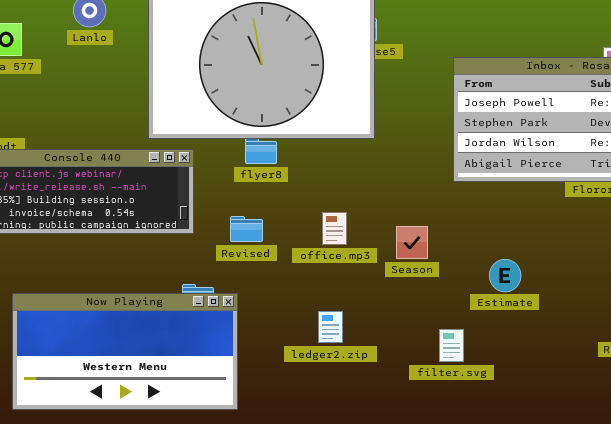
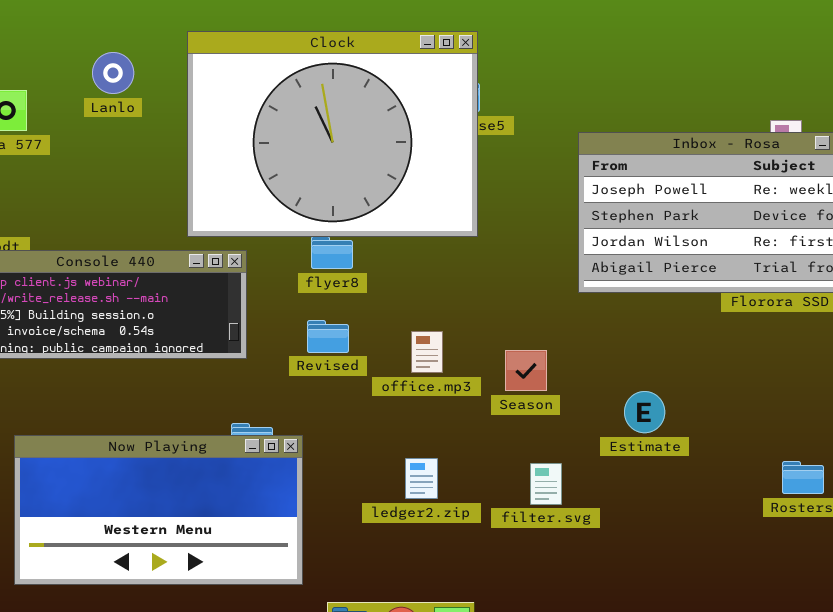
Revised: [230,216,263,242] -> [307,320,349,353], moved
filter.svg: [439,329,464,362] -> [530,463,562,505], moved

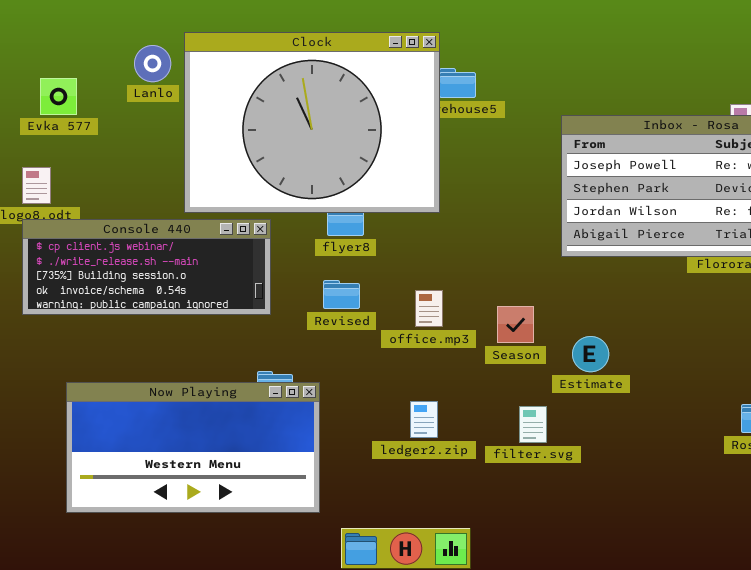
Clock: [187,31,478,237] -> [184,32,440,213], moved
Estimate: [624,391,665,433] -> [572,336,609,372], moved

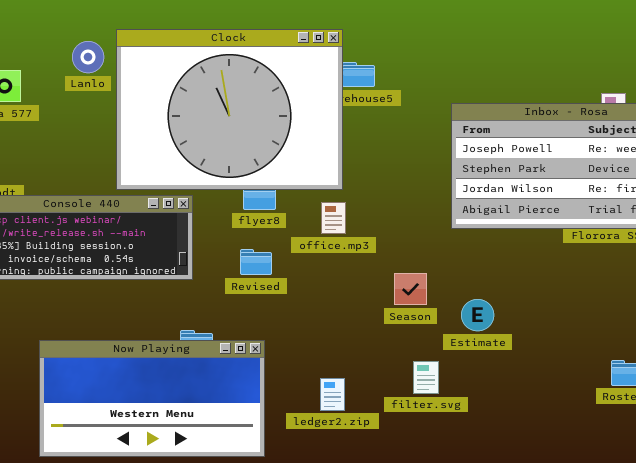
office.mp3: [415,290,443,327] -> [321,202,346,234], moved
Now Playing: [66,382,320,513] -> [39,340,265,457], moved
ledger2.zip: [410,401,438,438] -> [320,378,345,411], moved

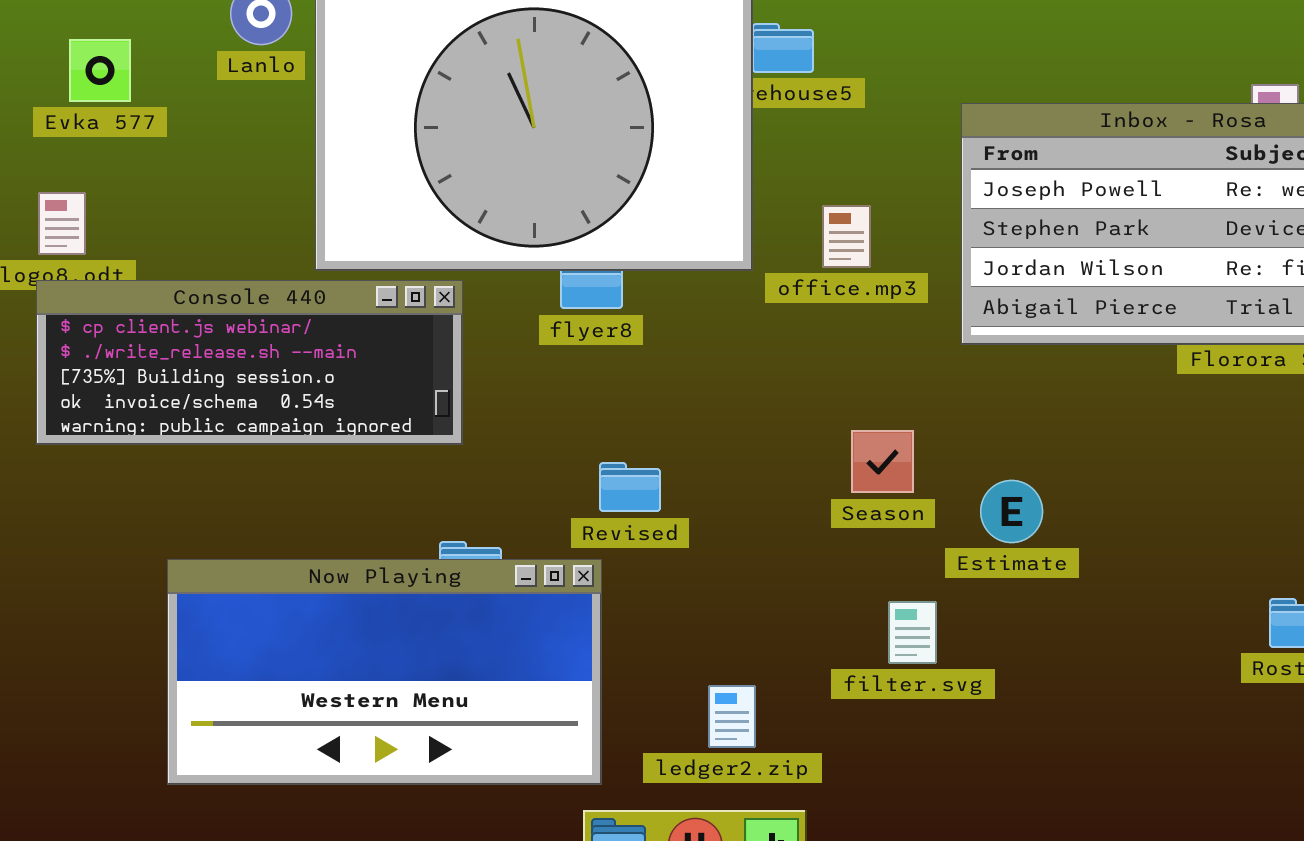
office.mp3: [321,202,346,234] -> [822,205,871,268], moved
Revised: [240,249,272,275] -> [599,462,661,512], moved
ledger2.zip: [320,378,345,411] -> [708,685,756,748], moved

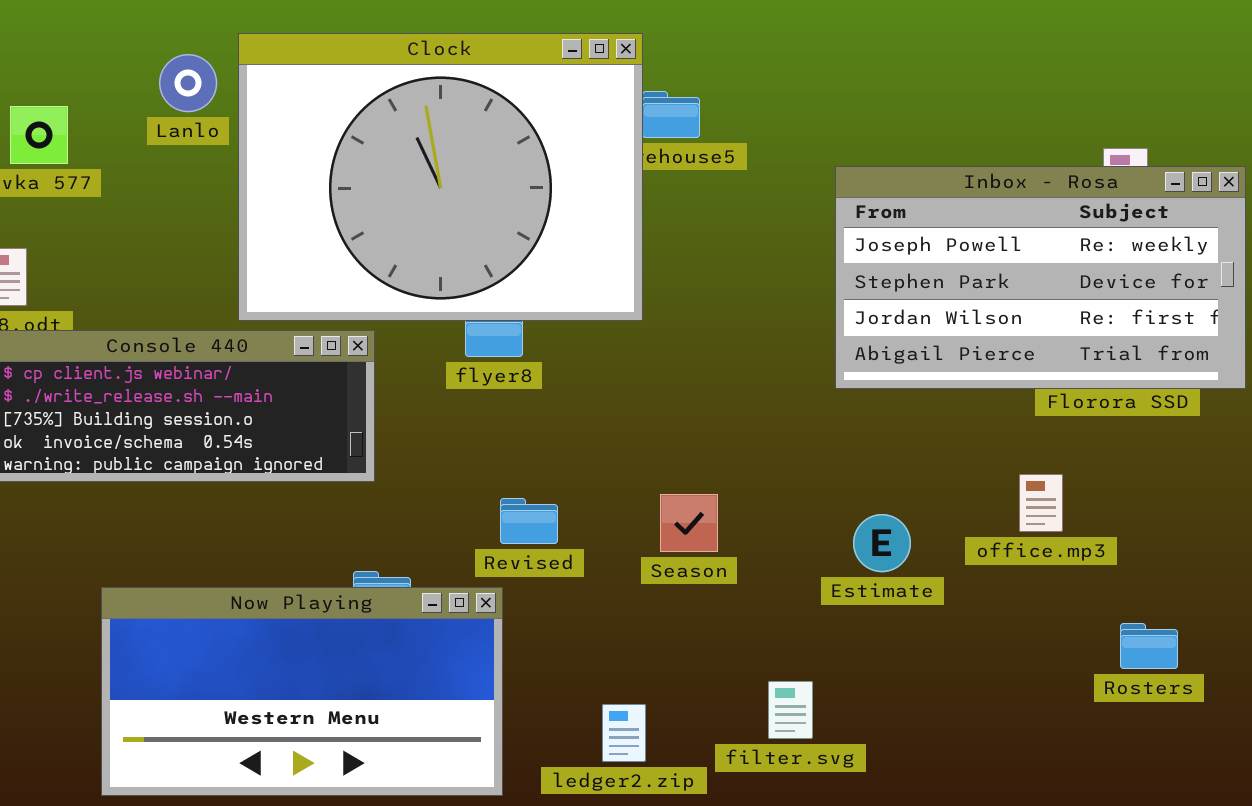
office.mp3: [822,205,871,268] -> [1019,474,1063,532], moved
Season: [851,430,914,493] -> [660,494,718,552], moved
filter.svg: [888,601,937,664] -> [768,681,813,739], moved

